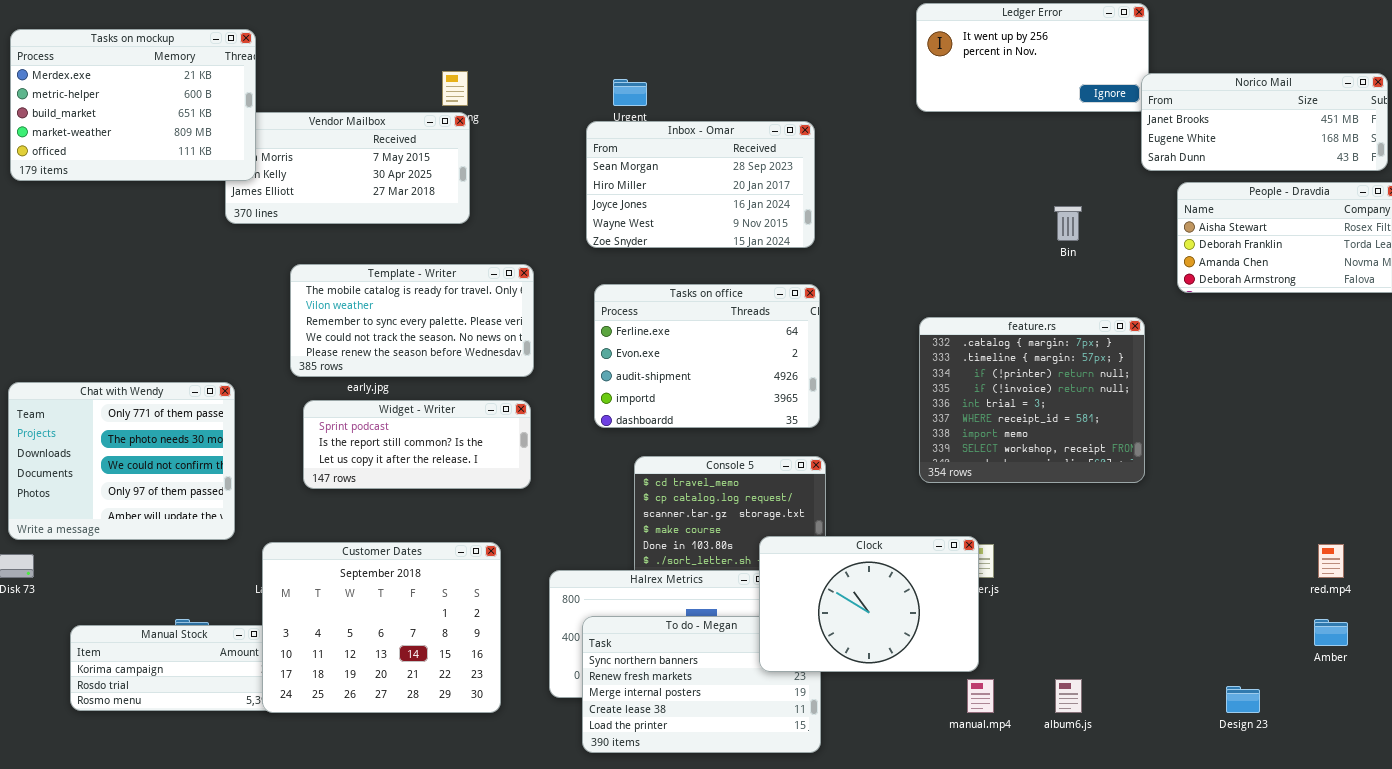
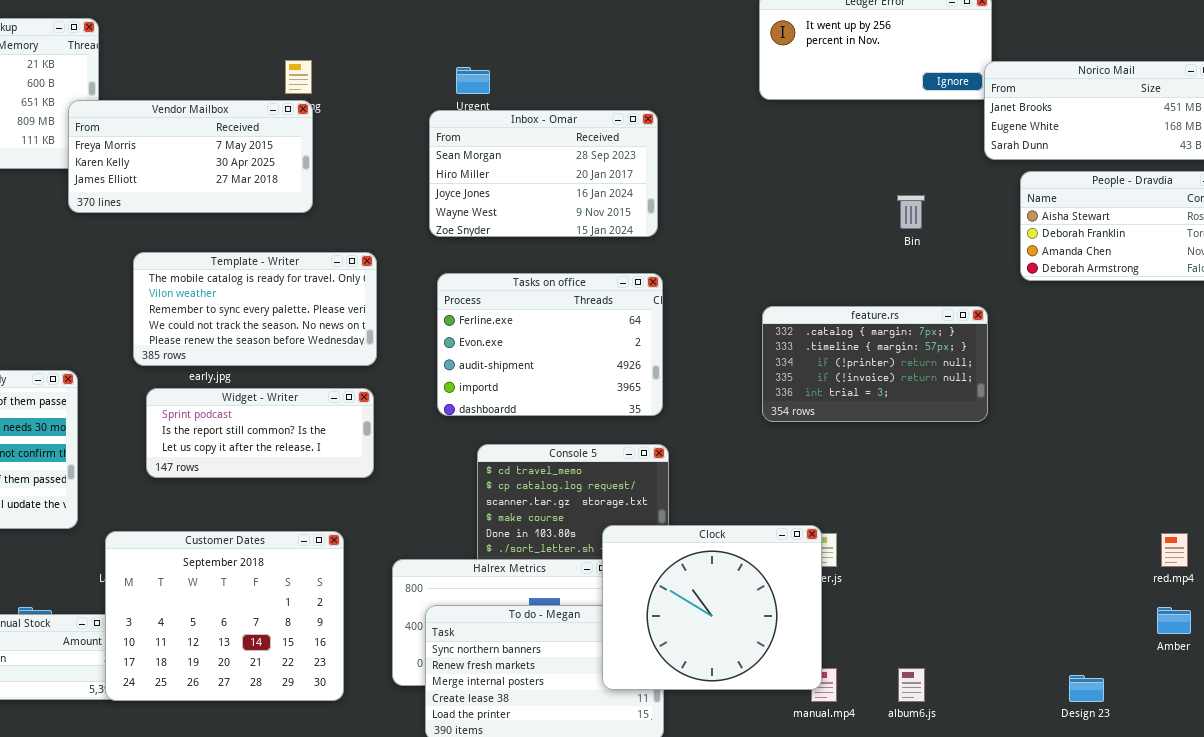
Vendor Mailbox: [225,112,470,224] -> [68,100,313,213], raised
feature.rs: [919,317,1145,483] -> [762,306,988,422], resized
Clock: [759,536,979,672] -> [602,525,822,690], resized

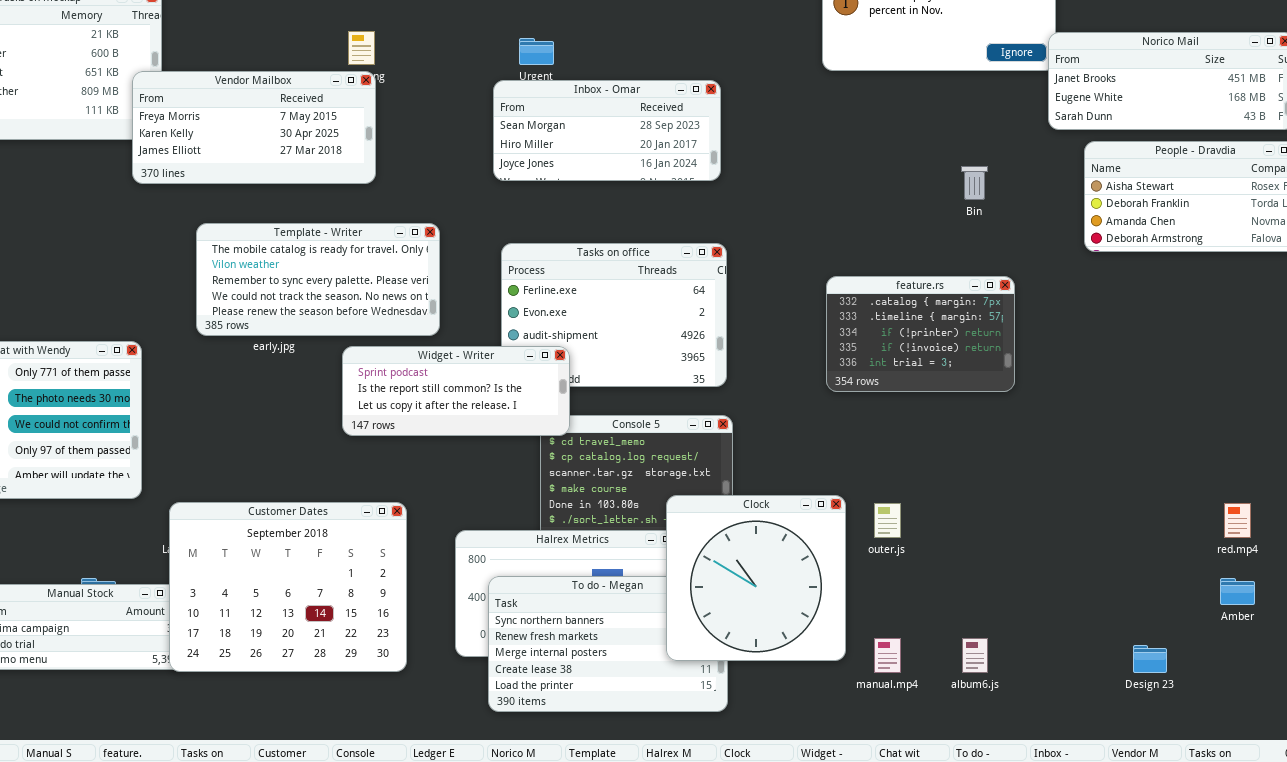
Inbox - Omar: [429,110,658,237] -> [493,80,721,181], resized
feature.rs: [762,306,988,422] -> [826,276,1015,392], resized
Widget - Writer: [146,388,374,478] -> [342,346,570,436], moved
Clock: [602,525,822,690] -> [666,495,846,661], resized

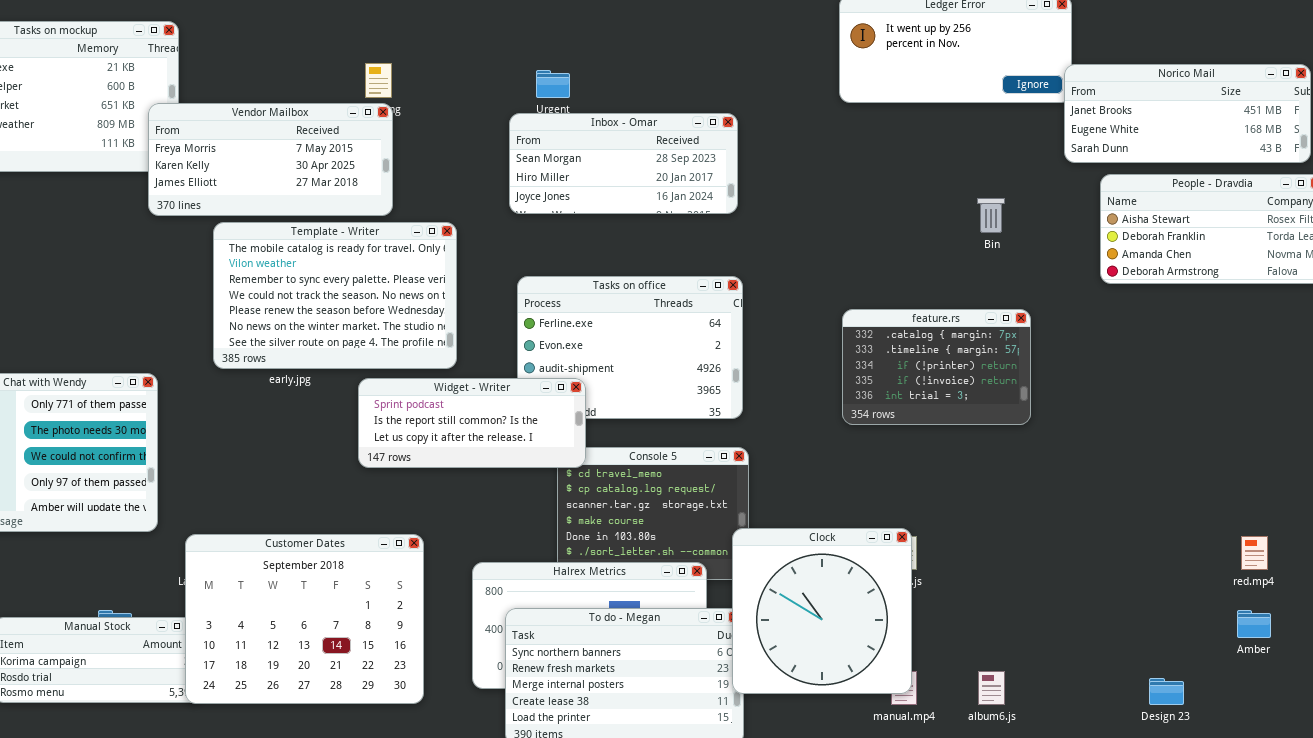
Template - Writer: [196,223,440,336] -> [213,222,457,369], resized
Clock: [666,495,846,661] -> [732,528,912,694], moved

